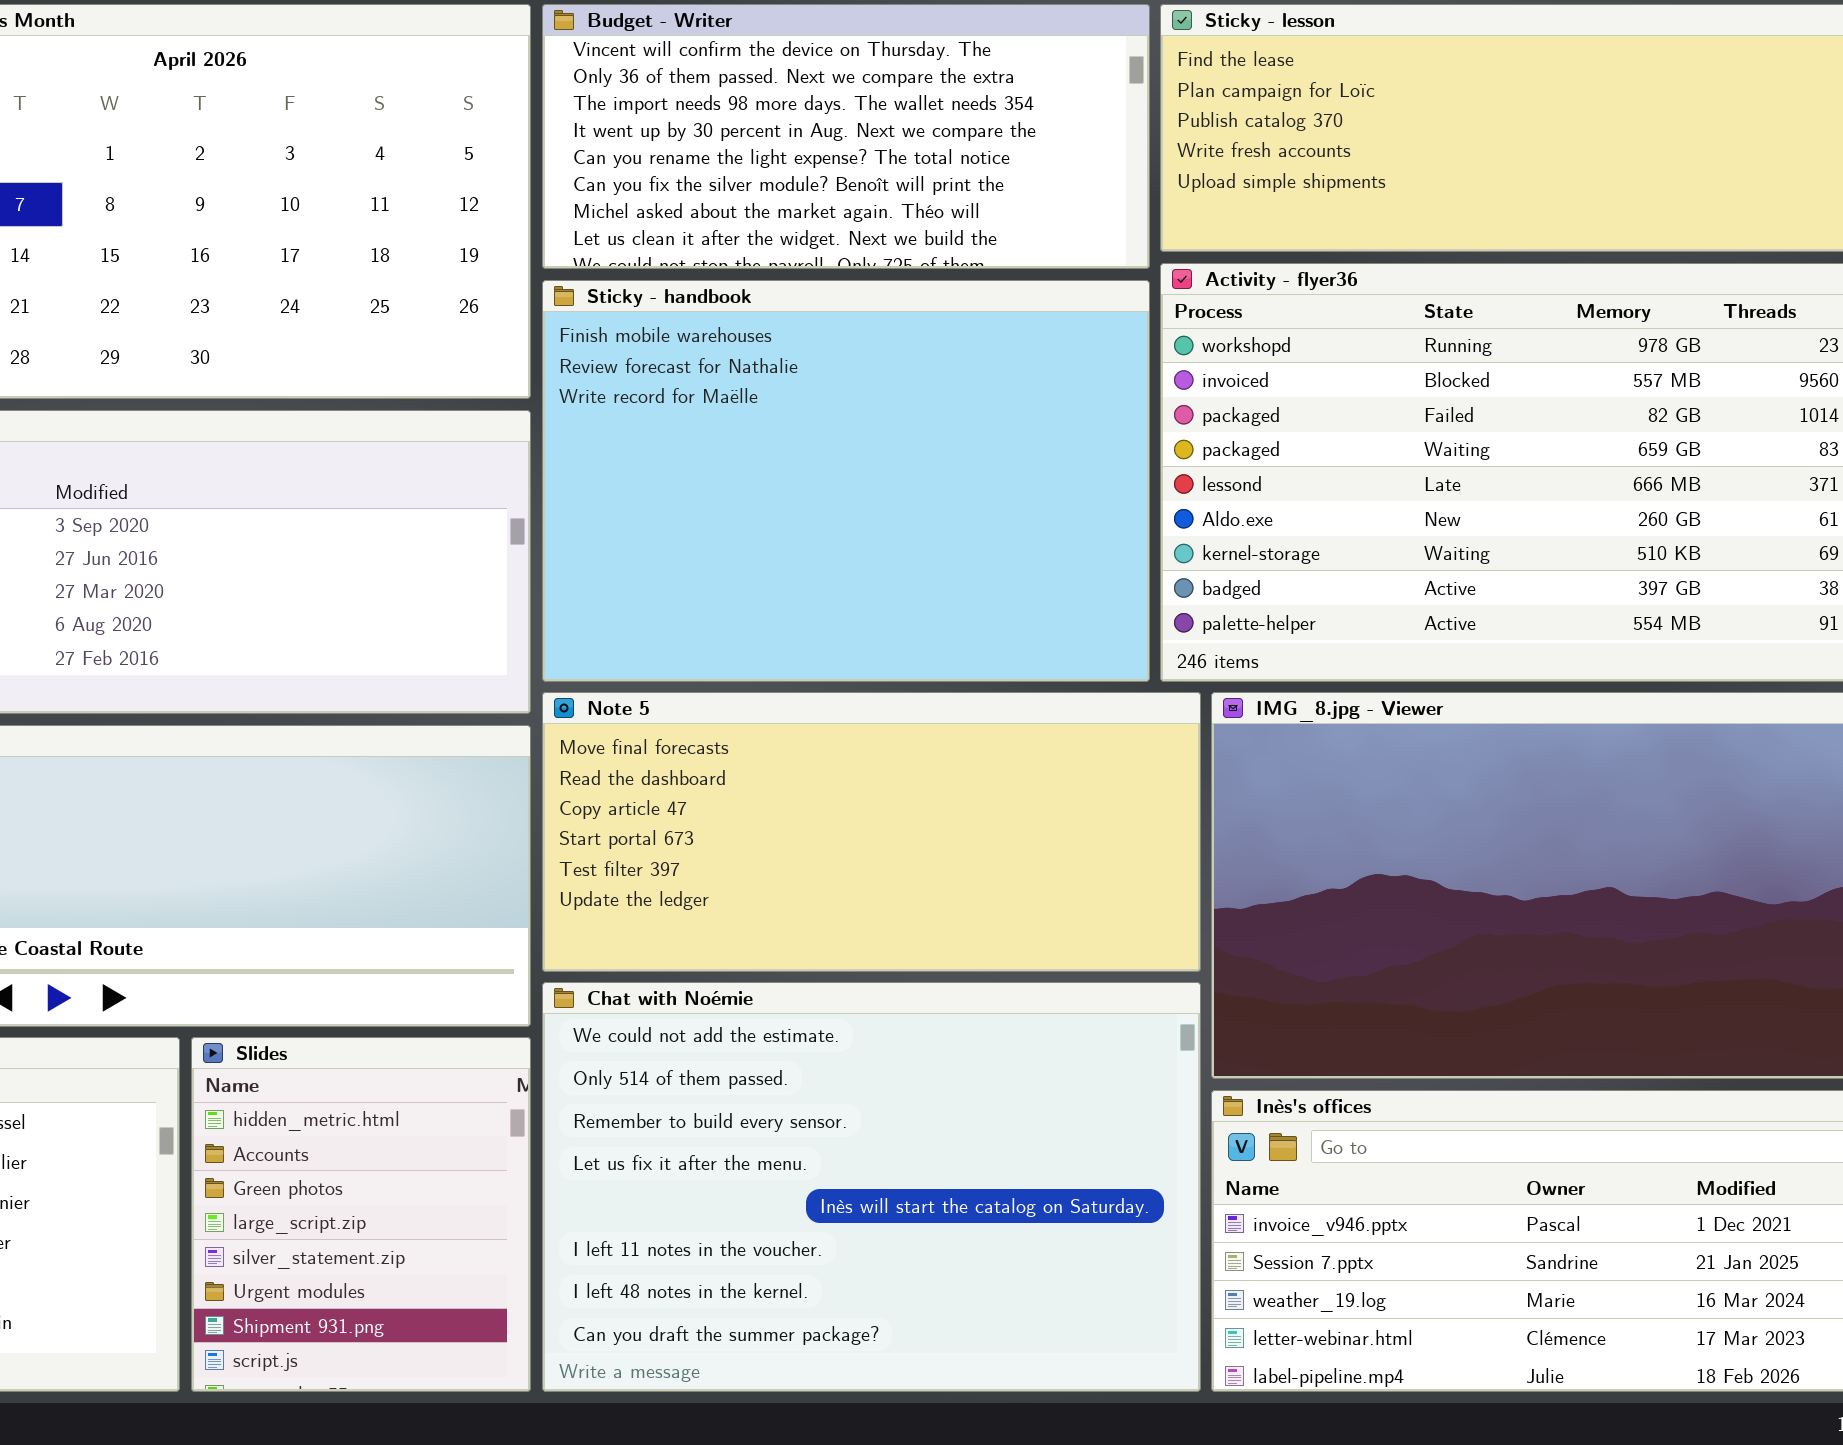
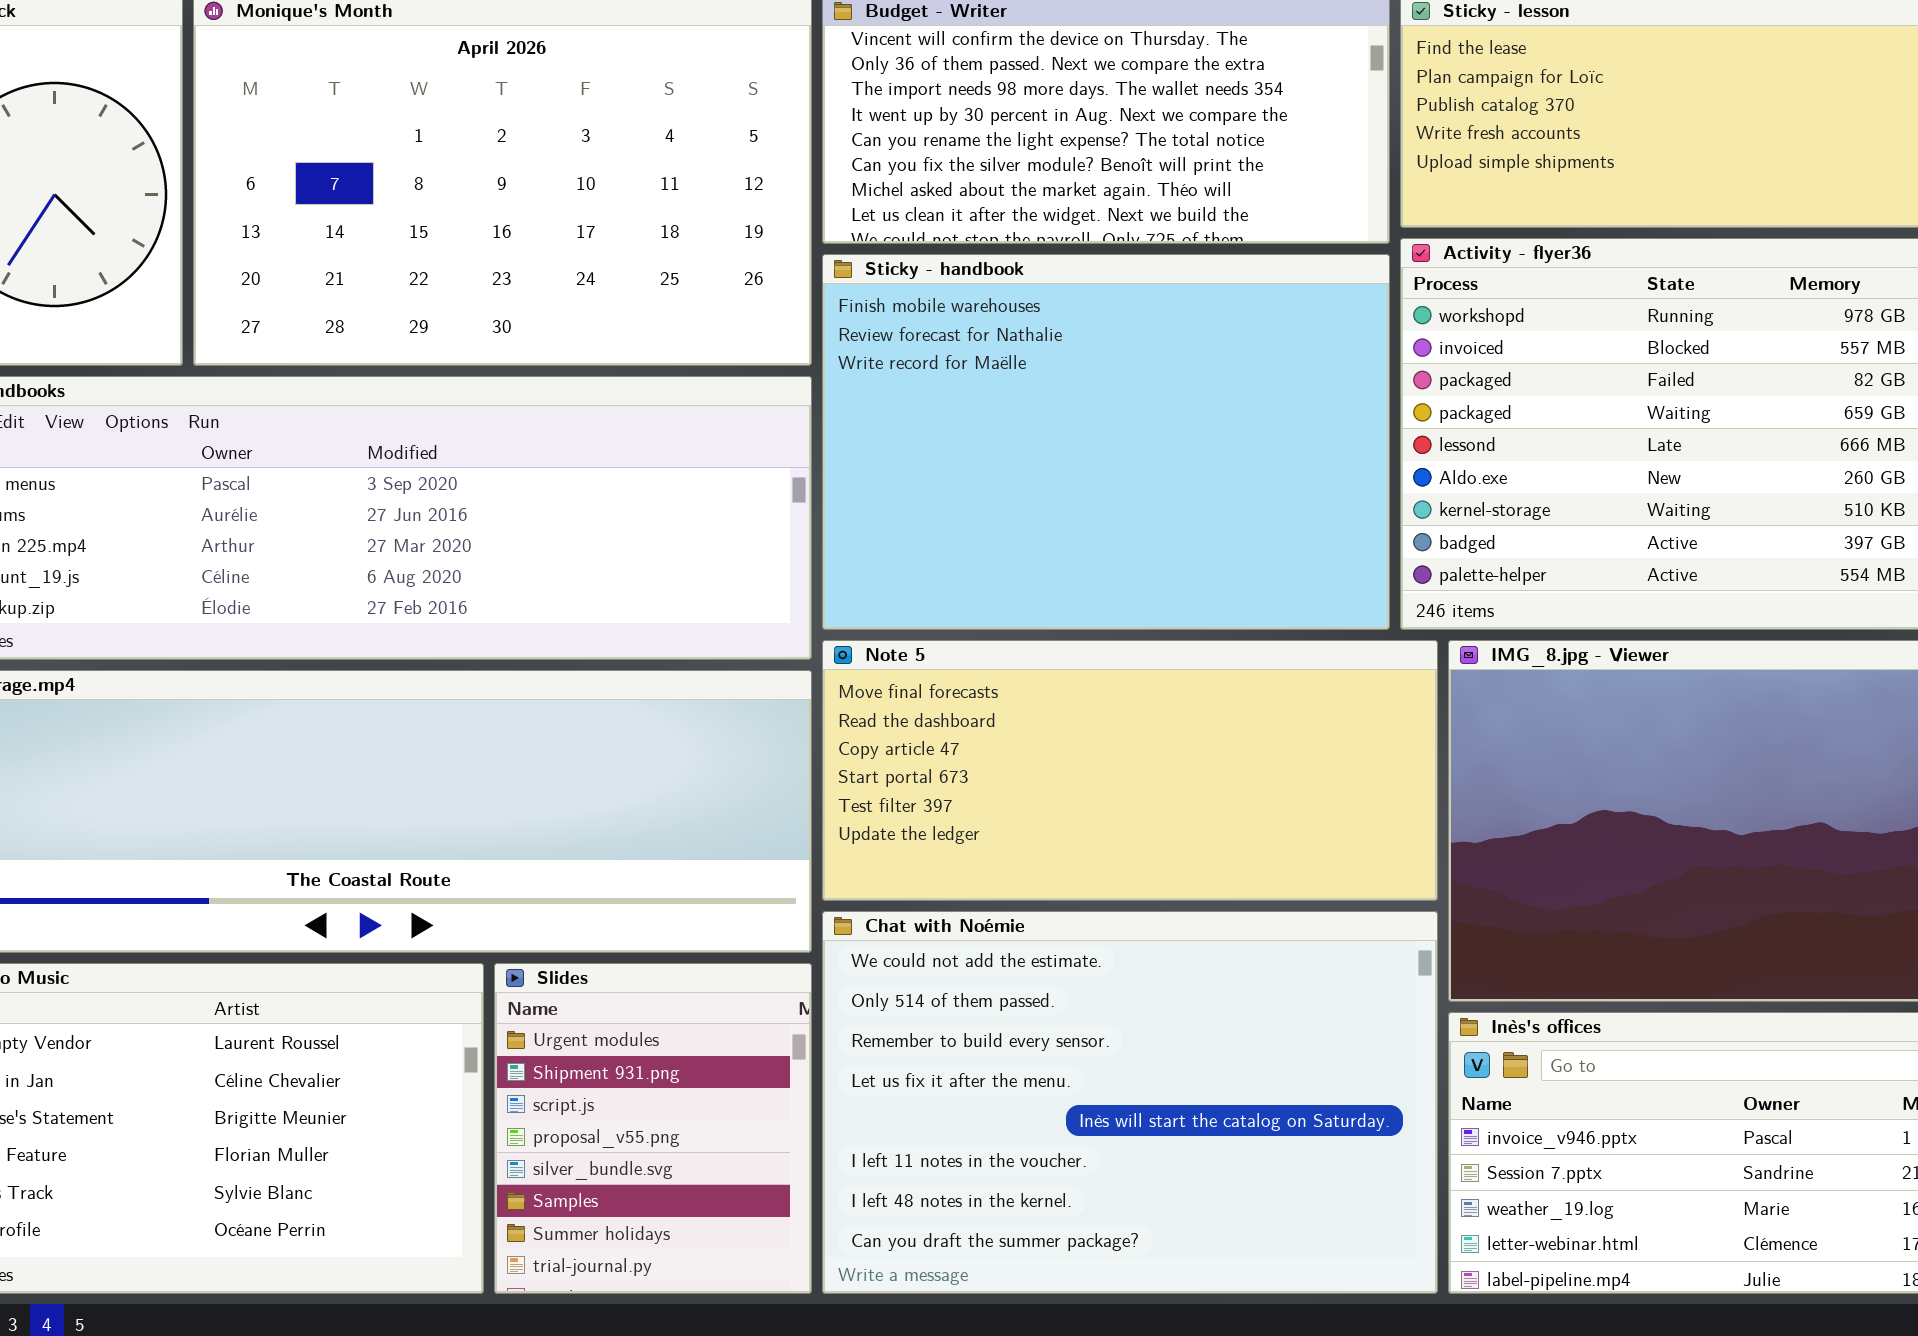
Slides: [191,1037,531,1392] -> [494,963,812,1294], scrolled down 5 rows

